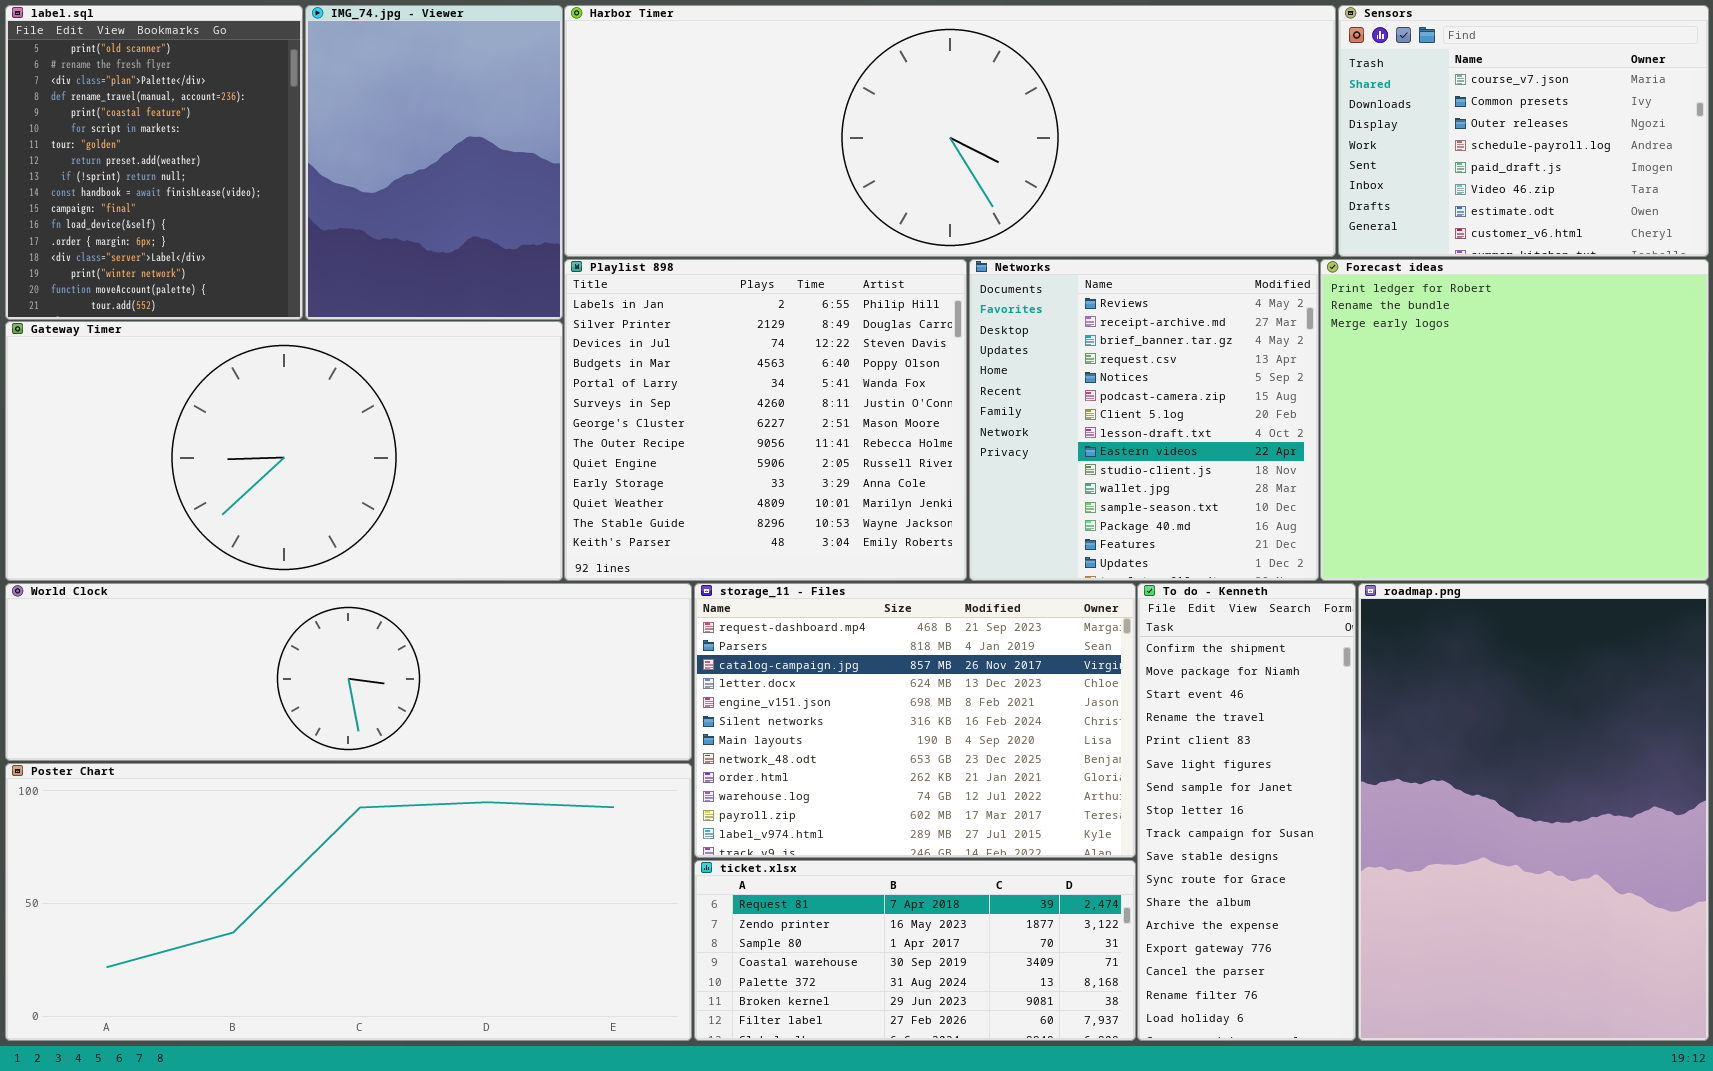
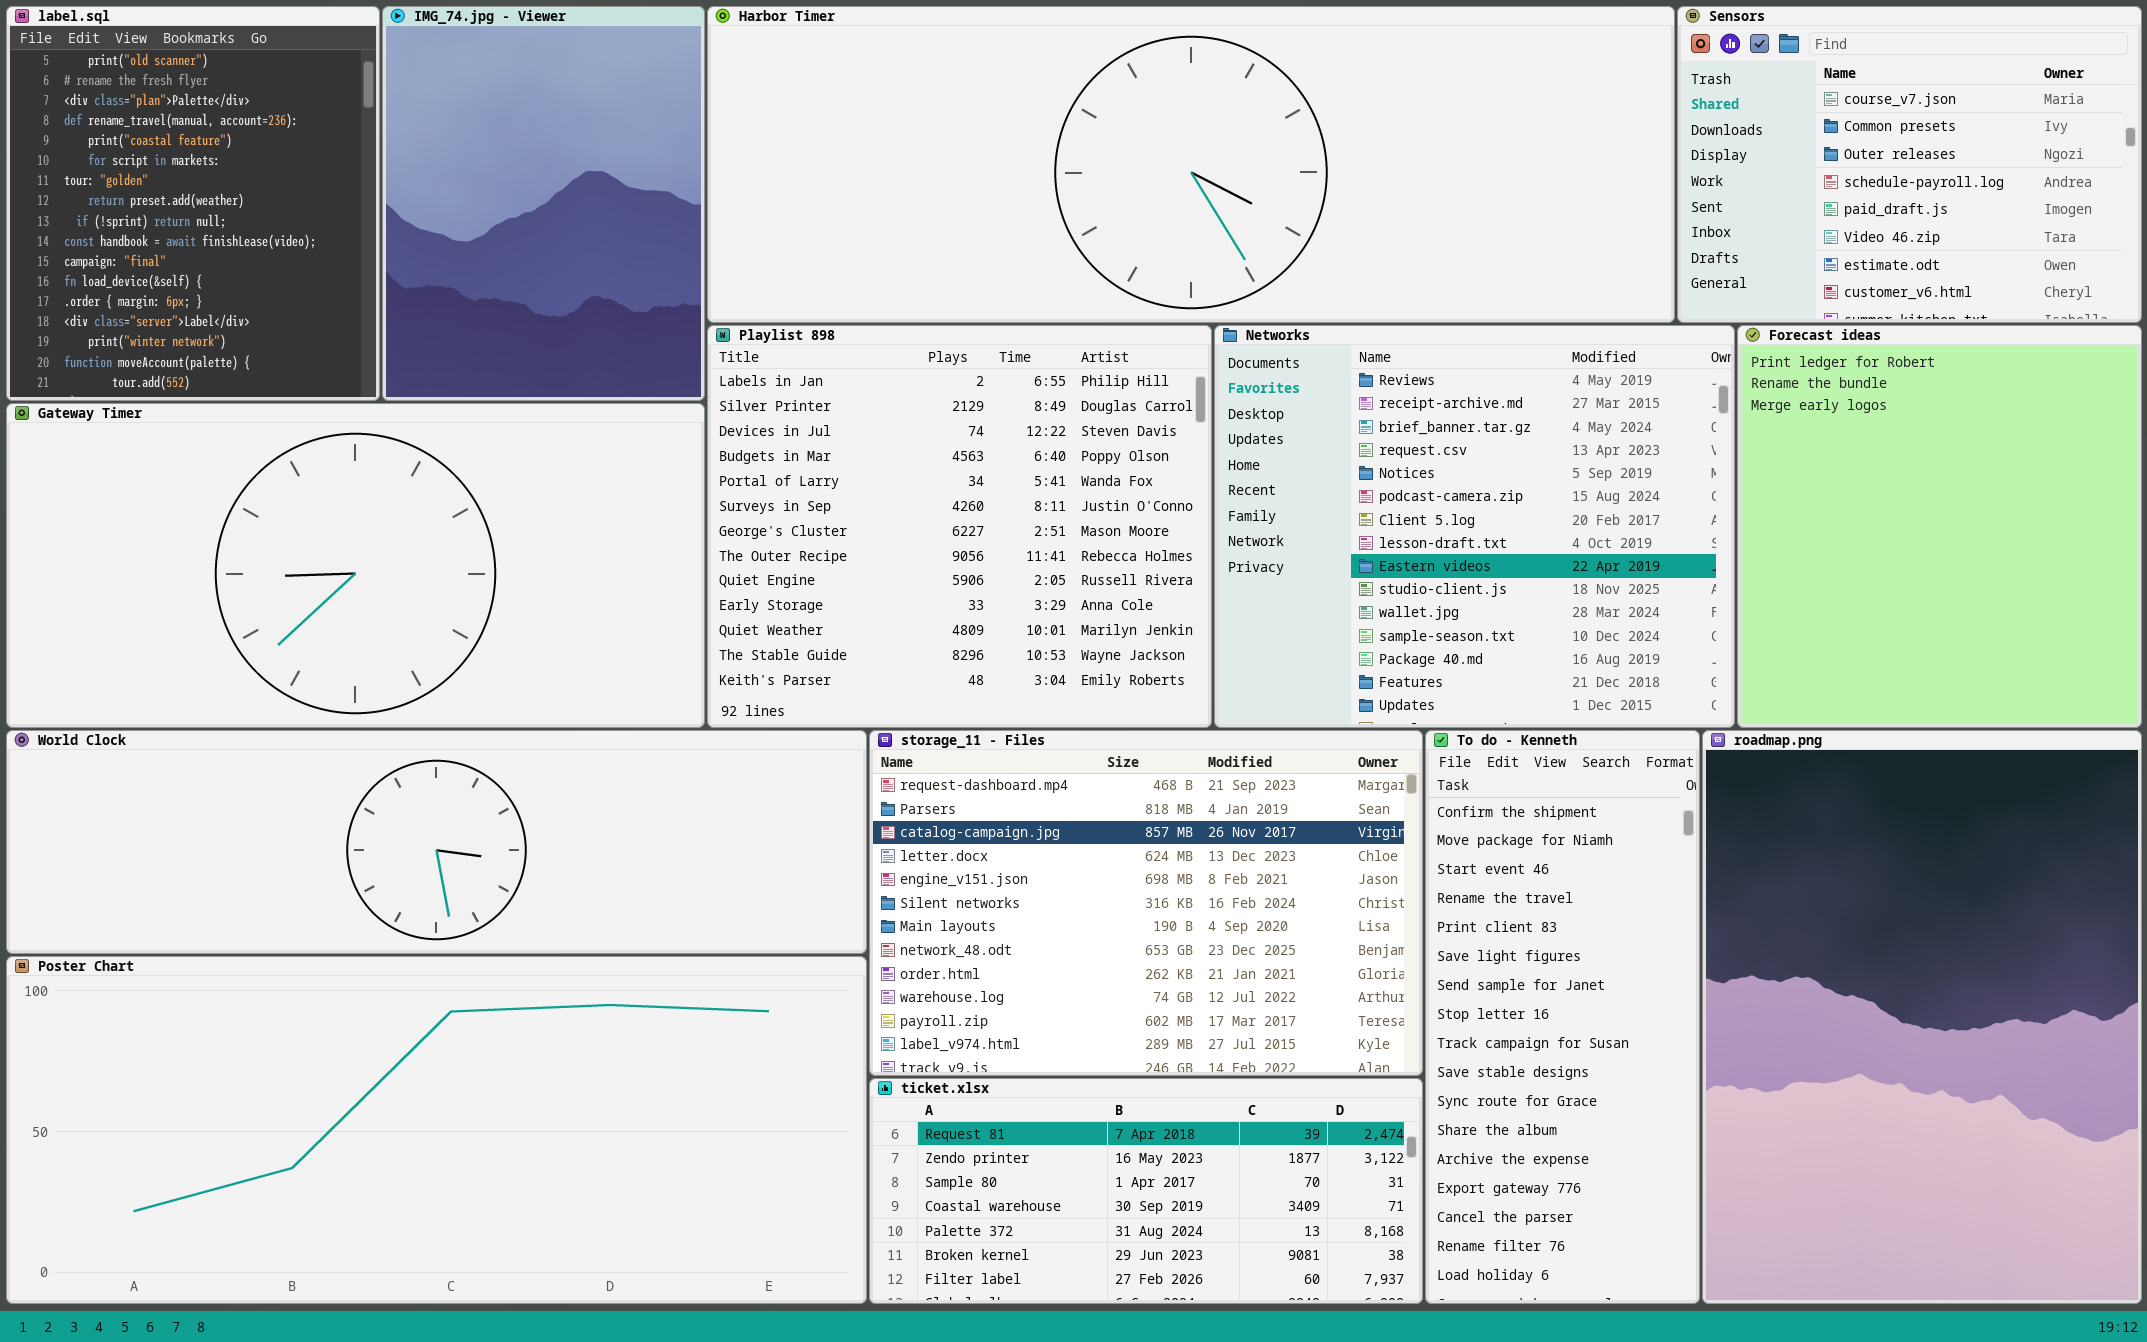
Networks: [969,259,1319,581] -> [1214,325,1735,728], resized
Forecast ideas: [1320,259,1709,581] -> [1737,325,2142,728], resized

